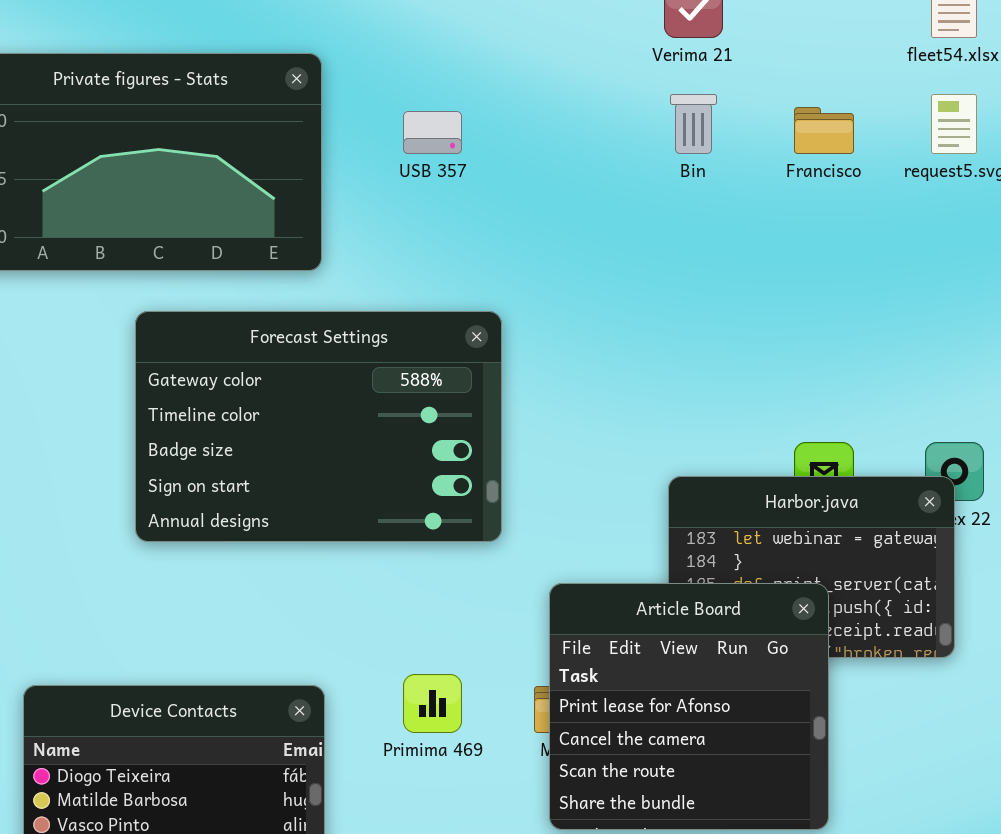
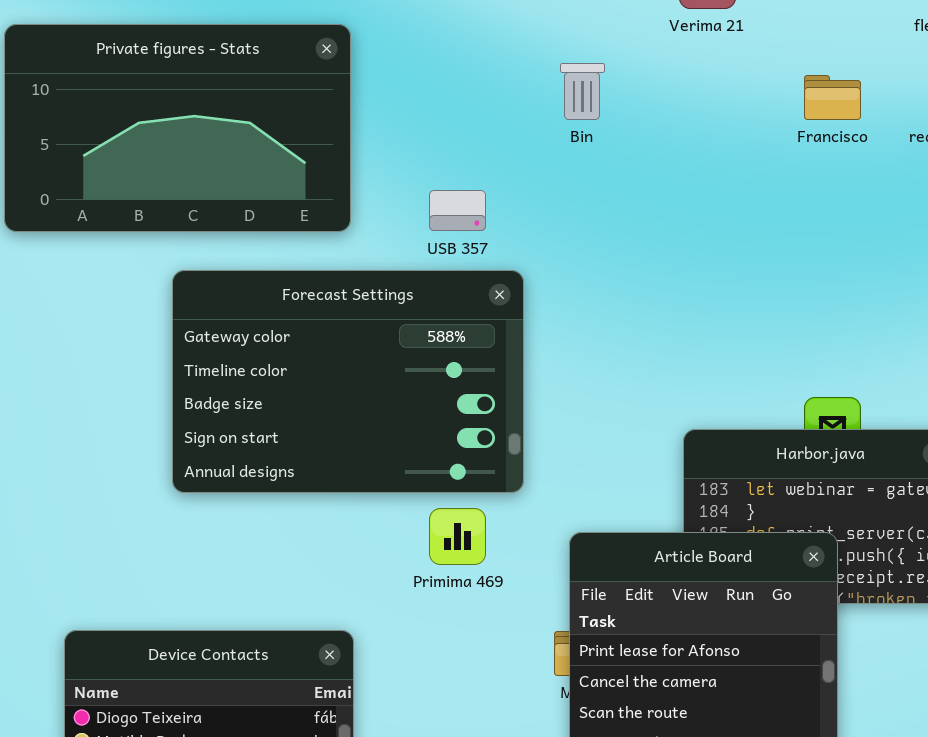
Bin: [670,94,717,154] -> [560,63,605,120], moved
USB 357: [403,111,462,154] -> [429,190,486,231], moved
Primima 469: [403,674,462,733] -> [429,508,486,565], moved

